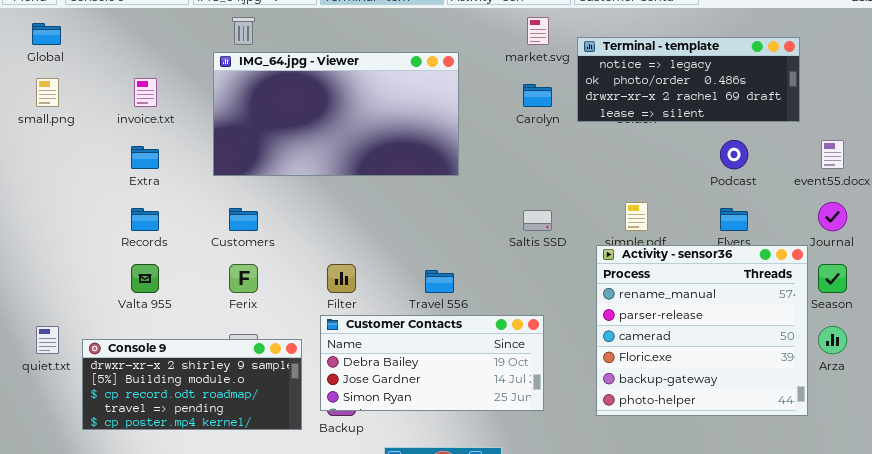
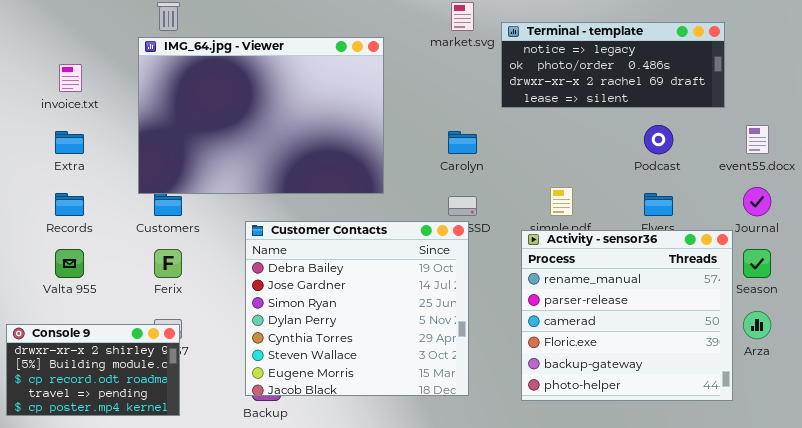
IMG_64.jpg - Viewer: [213,52,459,176] -> [138,37,384,194], resized
Carolyn: [523,84,552,107] -> [448,131,477,154], moved
Customer Contacts: [320,315,544,411] -> [245,221,469,396], resized
Console 9: [82,339,302,430] -> [6,324,180,416], resized

